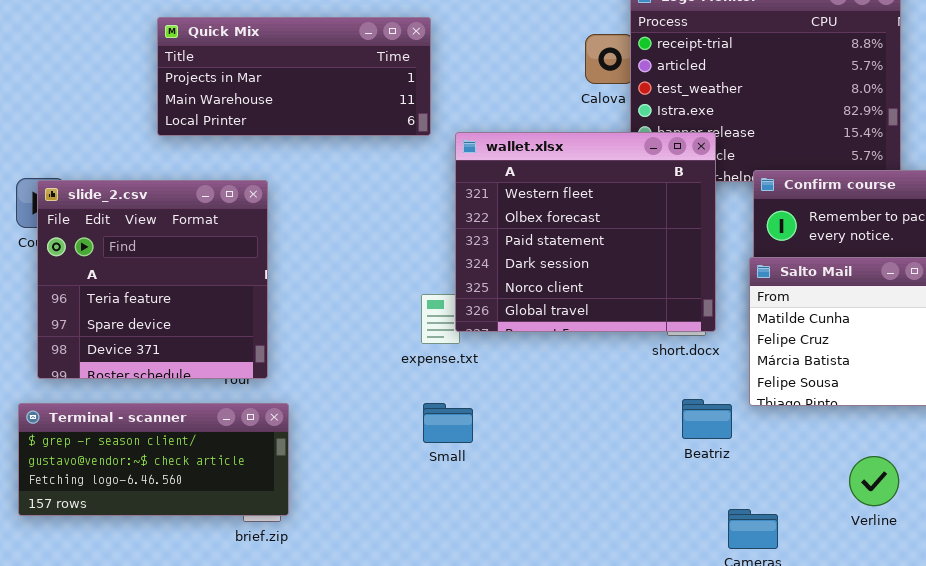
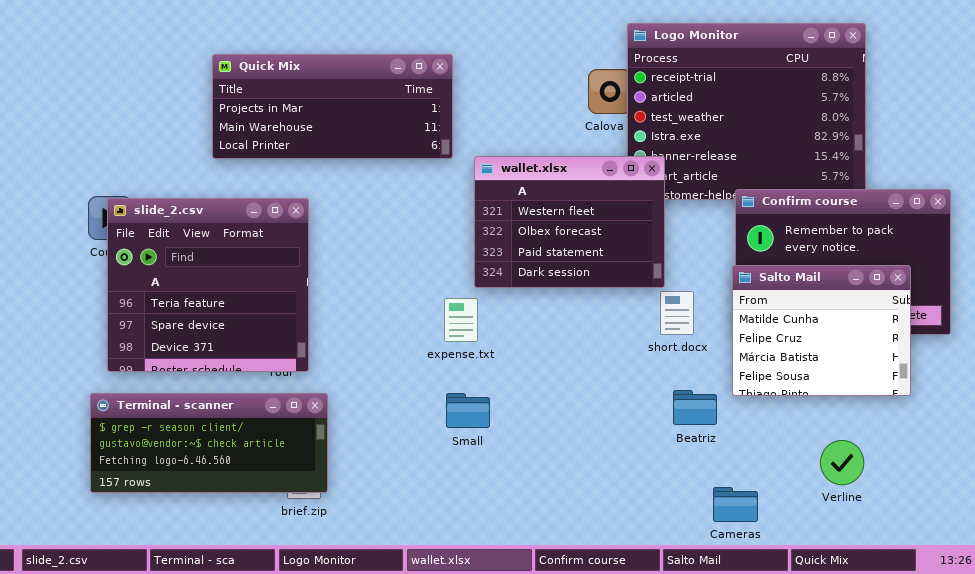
wallet.xlsx: [455,132,716,332] -> [474,156,665,288], resized

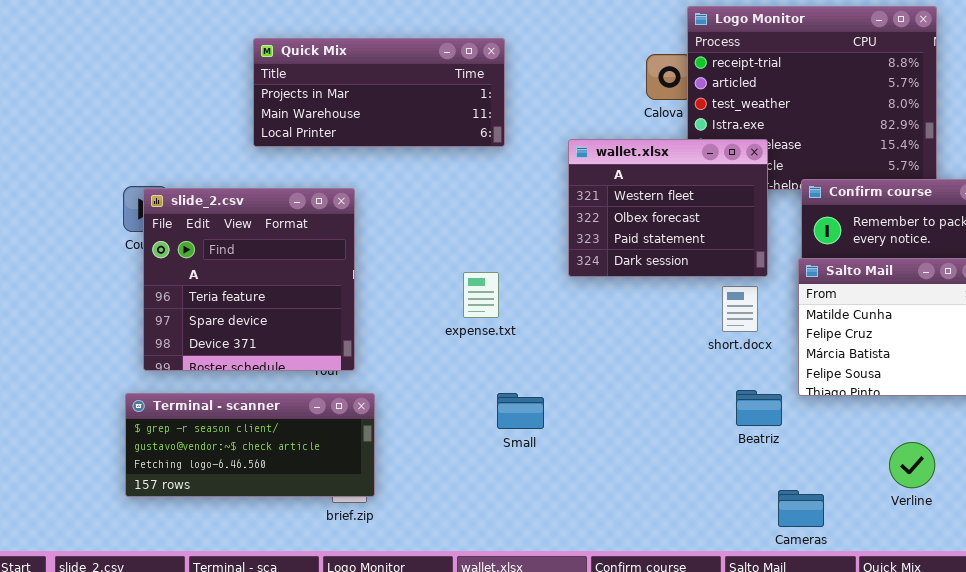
wallet.xlsx: [474,156,665,288] -> [568,139,768,277], moved
expense.txt: [444,298,478,342] -> [463,272,499,318], moved

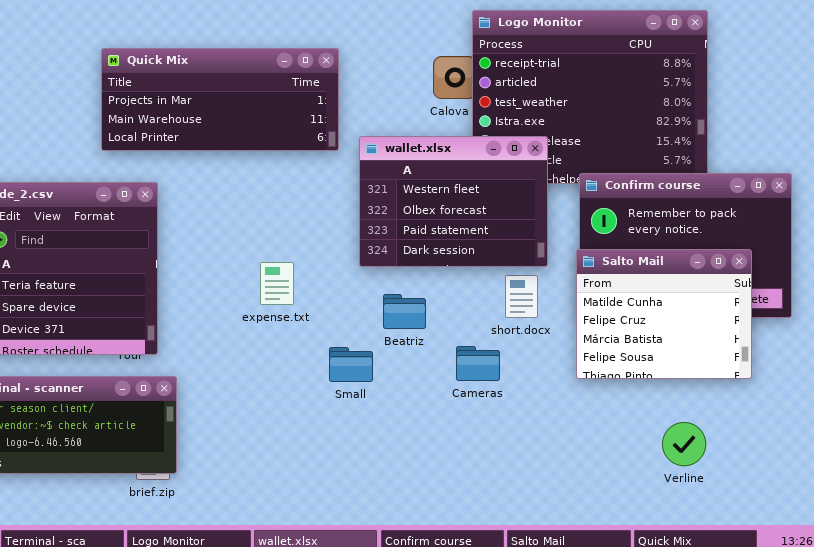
Quick Mix: [253,38,505,147] -> [101,48,339,151], moved
Beatriz: [736,390,782,426] -> [383,294,426,329], moved
Small: [497,393,544,429] -> [329,347,373,382], moved
Cameras: [778,490,824,527] -> [456,346,500,381], moved

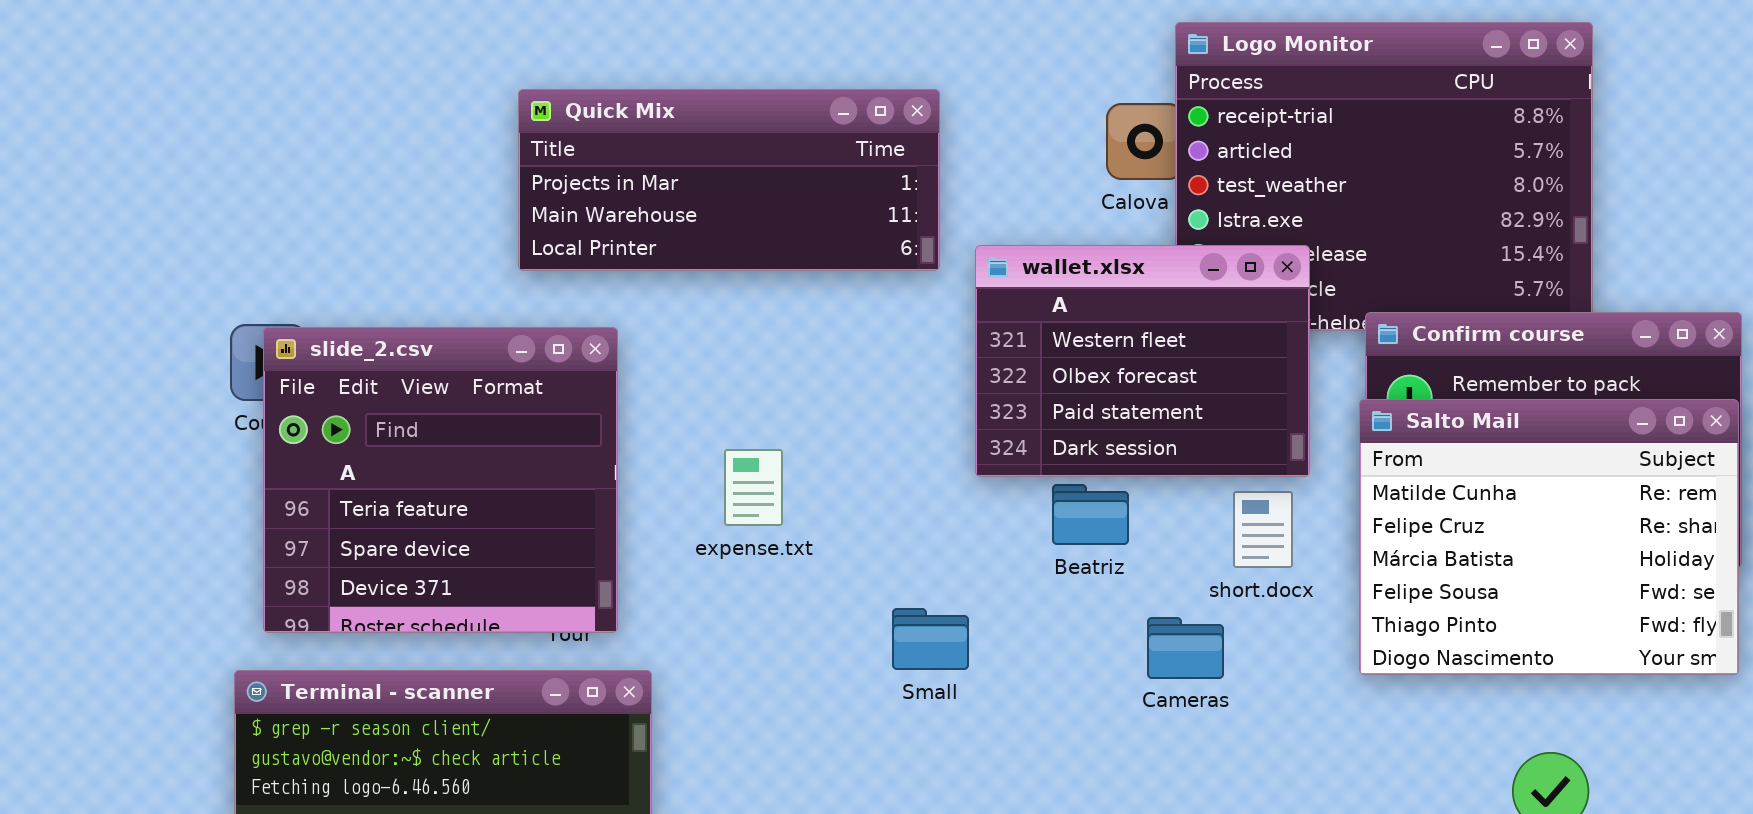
Salto Mail: [576,249,752,379] -> [1359,399,1739,675], resized
expense.txt: [260,262,294,305] -> [724,449,783,526], moved
Beatriz: [383,294,426,329] -> [1052,484,1129,545], moved
Small: [329,347,373,382] -> [892,608,969,670], moved

